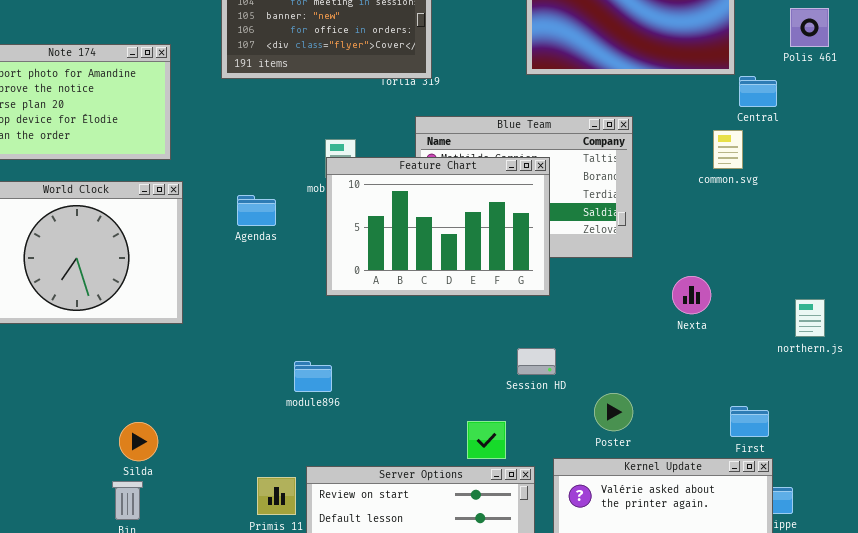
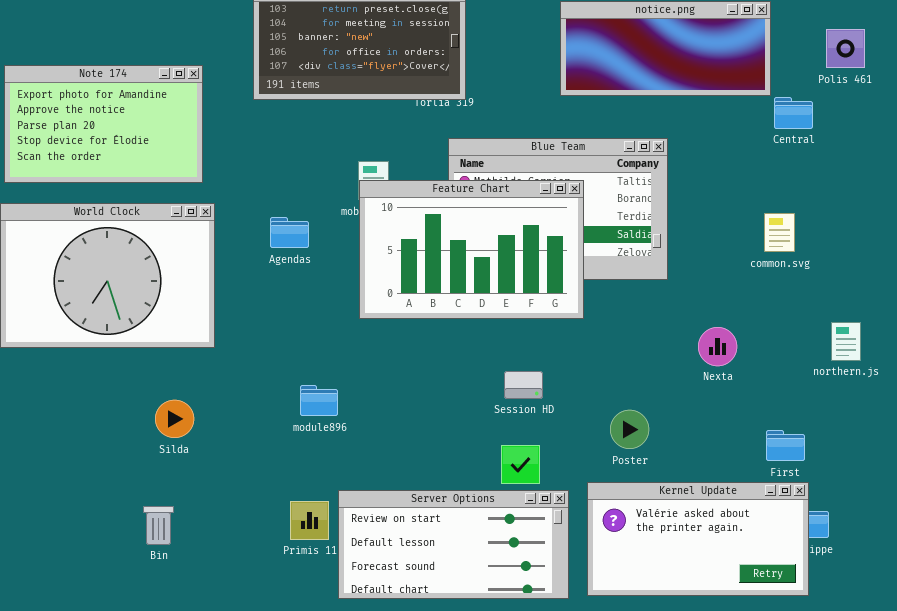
common.svg: [713,130,743,169] -> [764,213,795,252], moved
Nexta: [672,276,711,314] -> [698,327,737,366], moved
Session HD: [517,348,556,375] -> [504,371,543,399], moved
module896: [294,361,332,392] -> [300,385,338,416], moved
Poster: [594,393,633,431] -> [610,410,649,449], moved
Silda: [119,422,158,461] -> [155,400,194,438], moved

